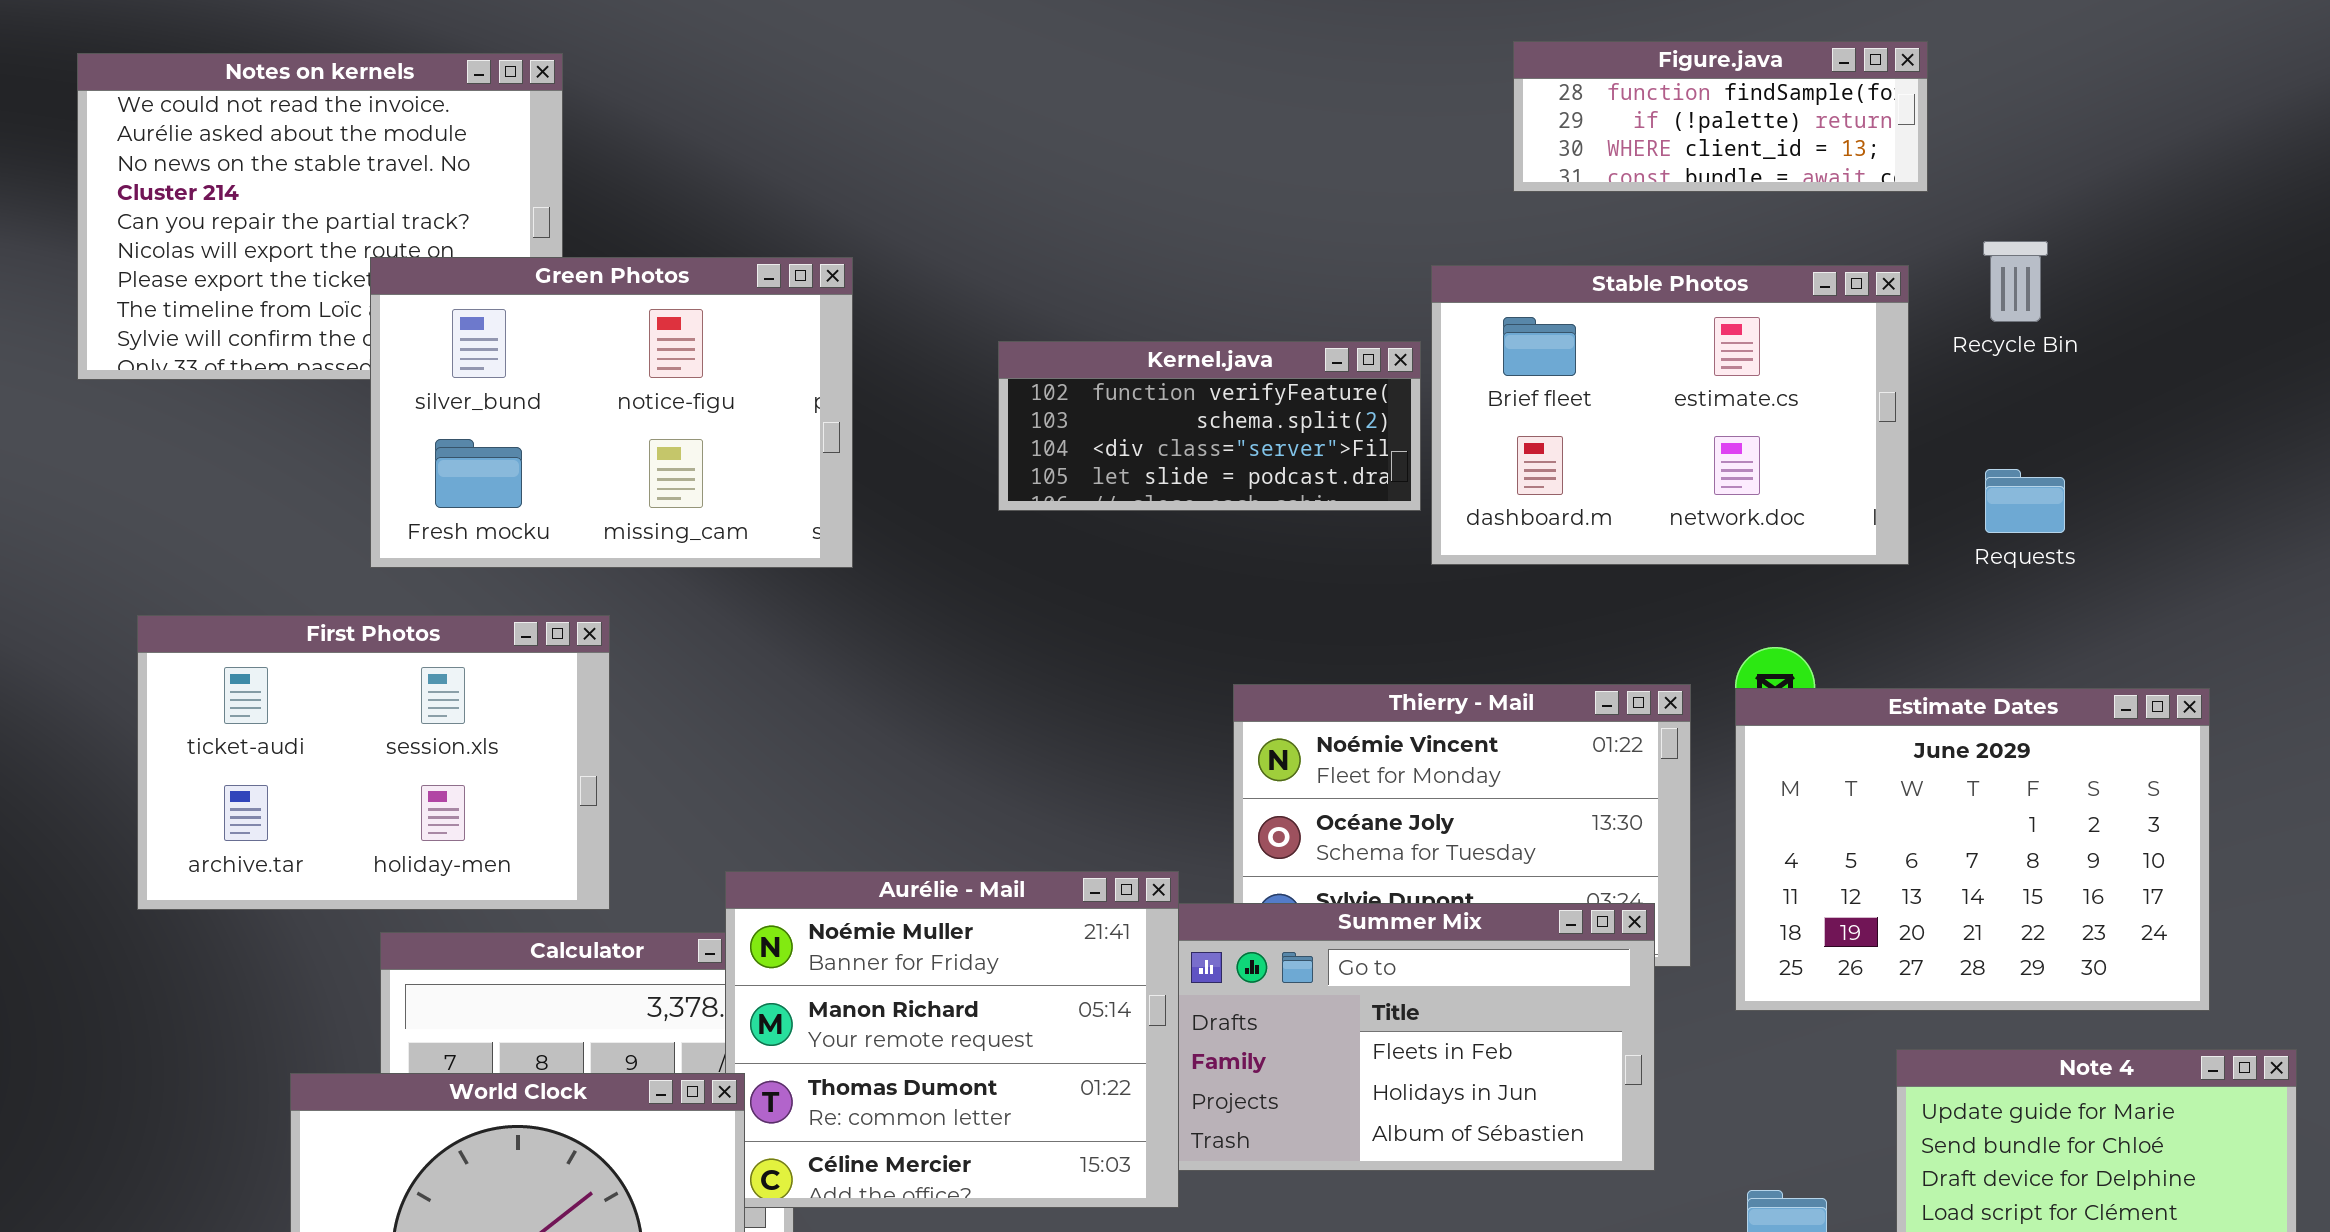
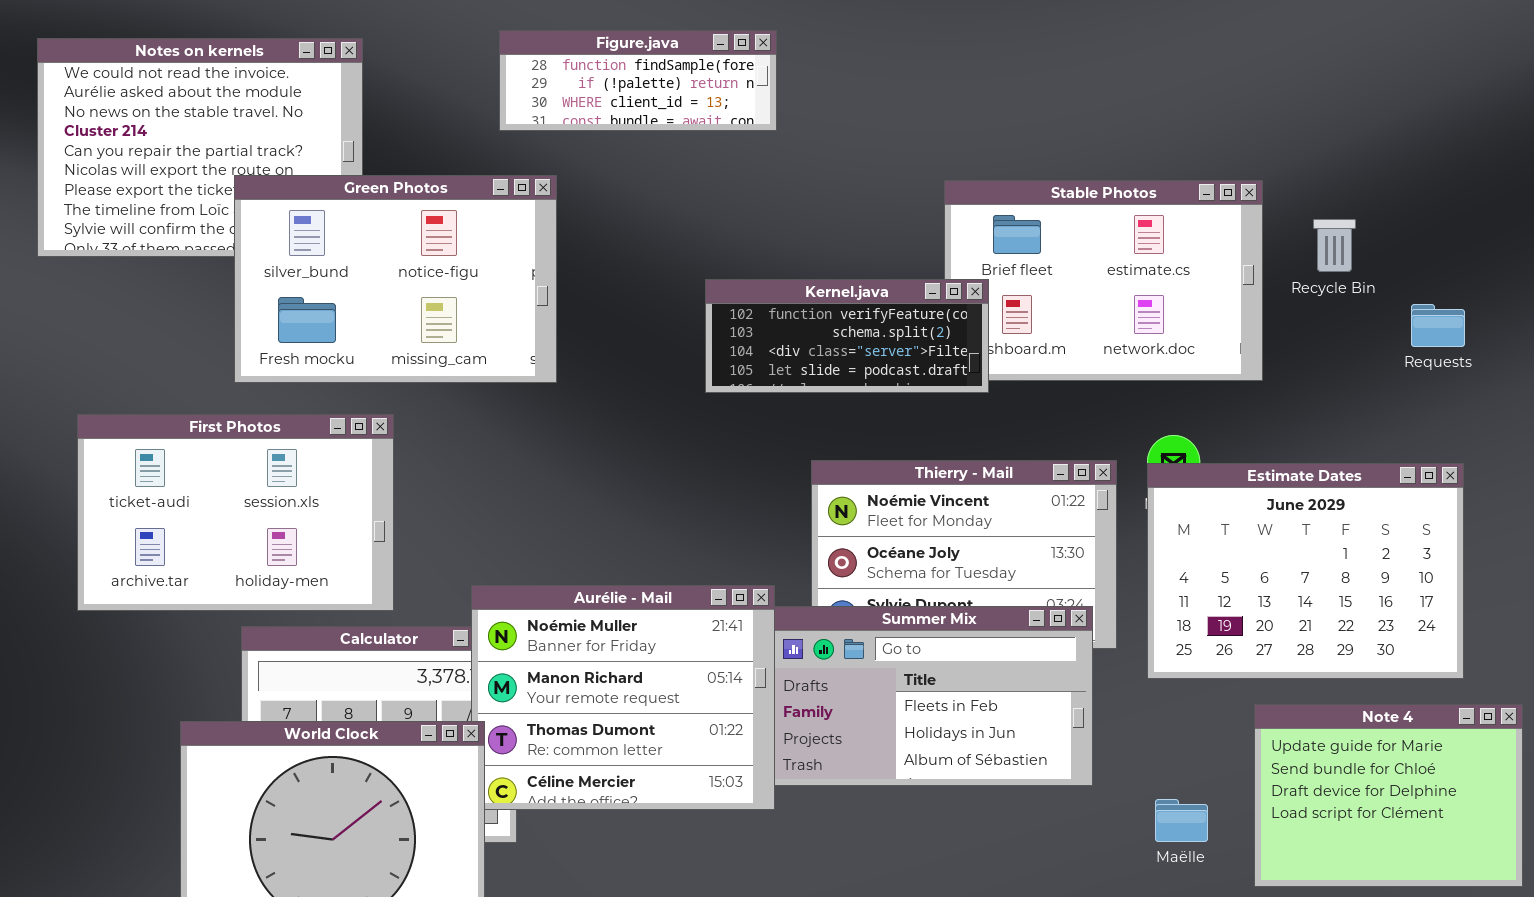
Figure.java: [1513,41,1928,192] -> [499,30,777,131], moved
Recycle Bin: [1983,241,2048,322] -> [1313,219,1356,272], moved
Kernel.java: [998,341,1421,511] -> [705,279,989,393], moved
Requests: [1985,469,2065,533] -> [1411,304,1465,347], moved

